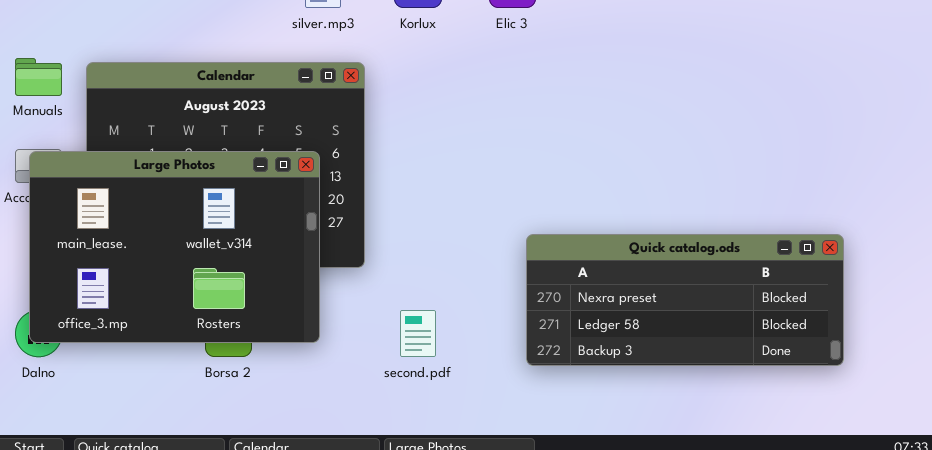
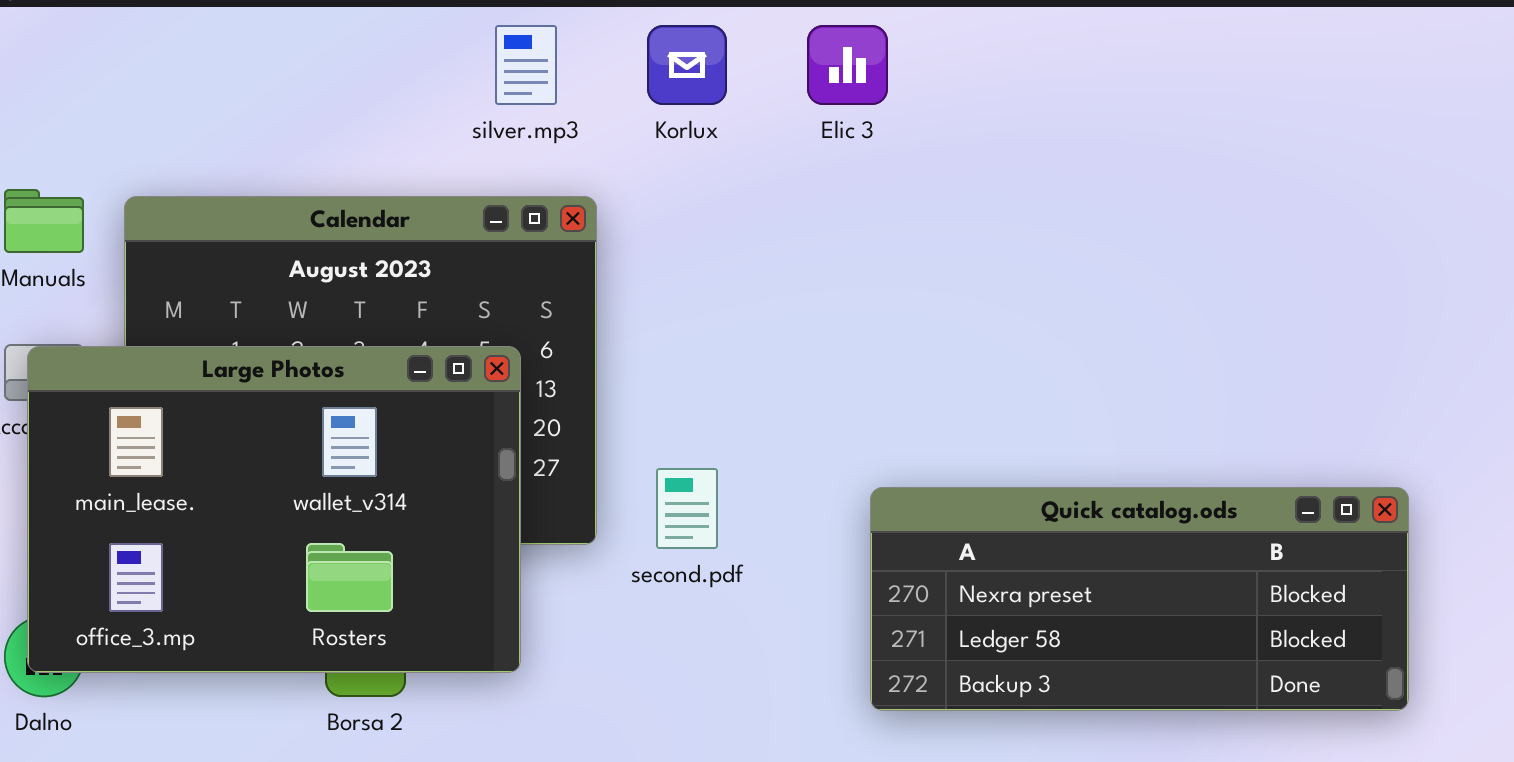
second.pdf: [400,310,436,357] -> [656,468,718,549], moved

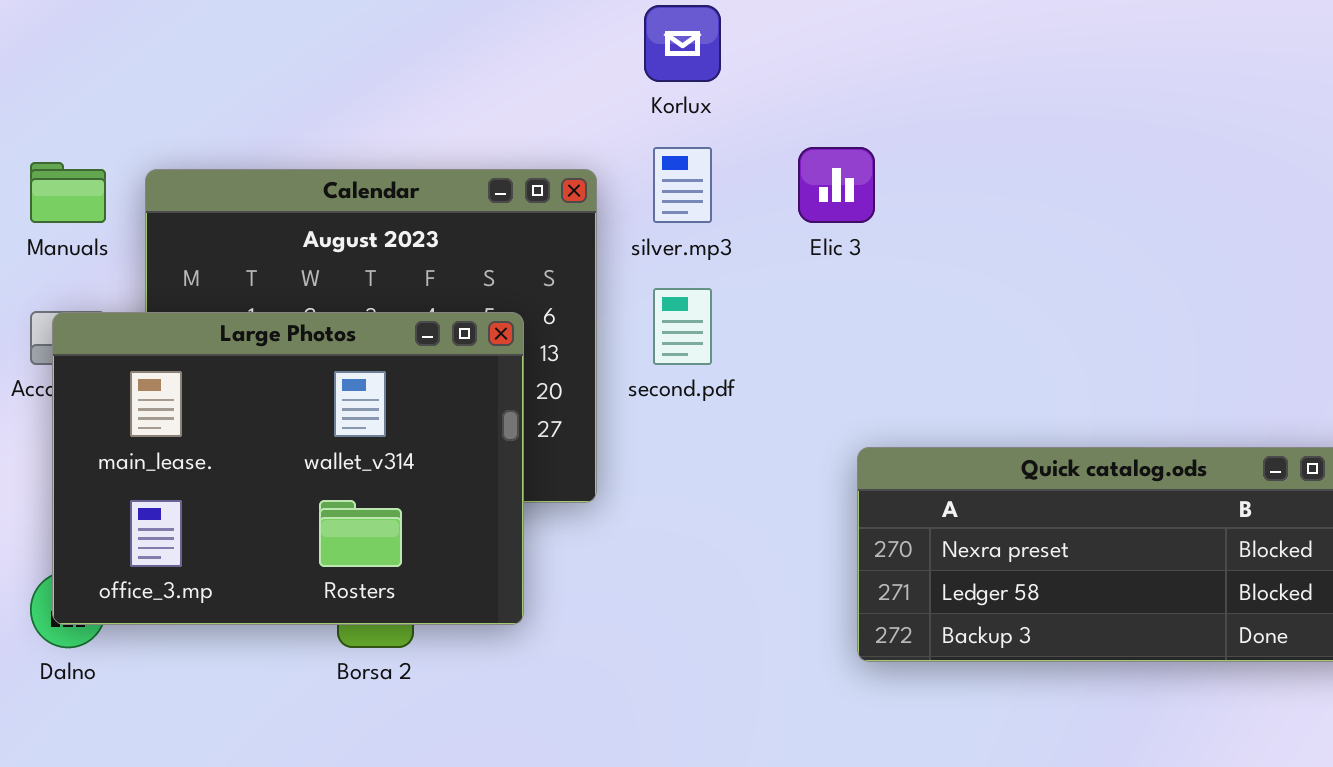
silver.mp3: [495,25,557,105] -> [653,147,712,223], moved
Elic 3: [807,25,888,105] -> [798,147,875,223], moved
second.pdf: [656,468,718,549] -> [653,288,712,365], moved

